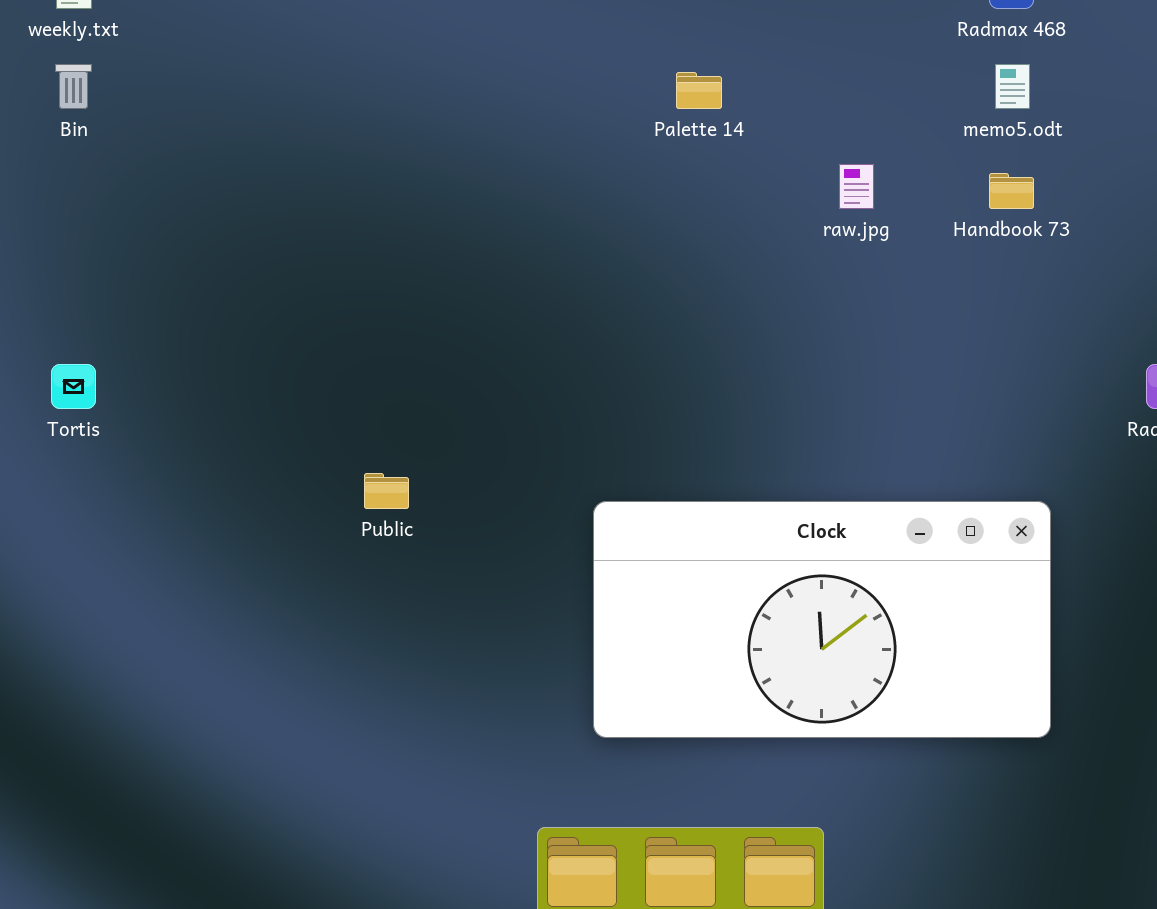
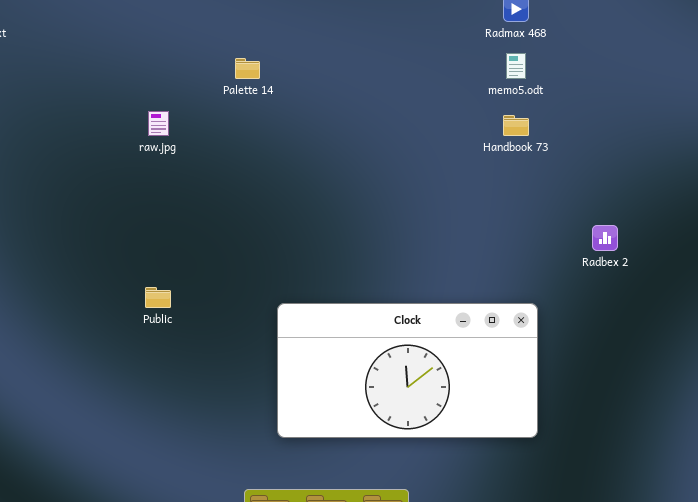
Palette 14: [676,72,722,109] -> [235,58,260,79], moved
raw.jpg: [839,164,874,209] -> [148,111,169,136], moved

